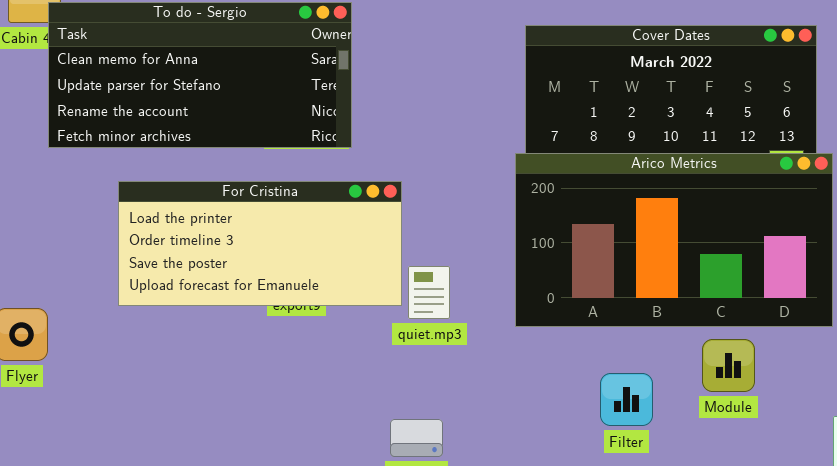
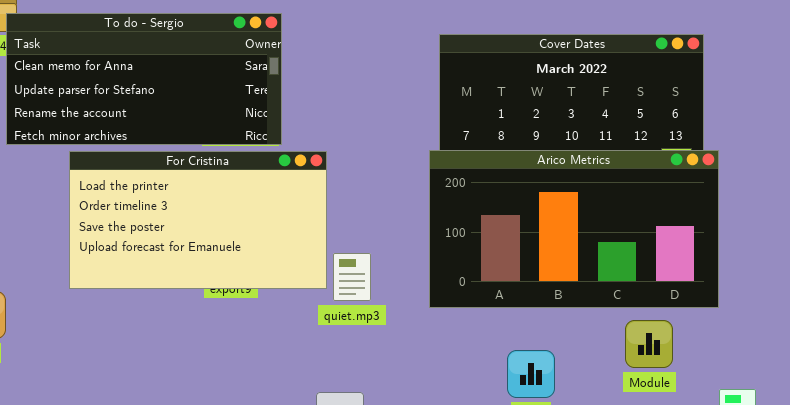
For Cristina: [118,181,402,306] -> [69,151,327,289], resized
Module: [702,339,755,392] -> [625,320,673,368], moved

